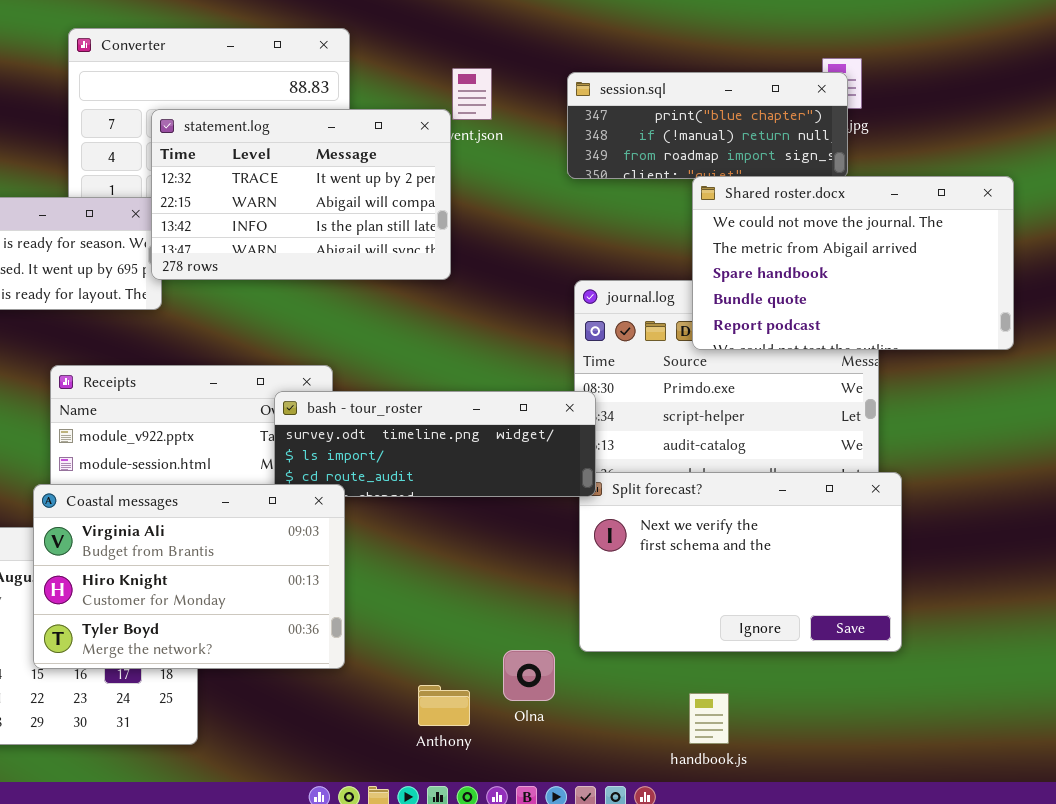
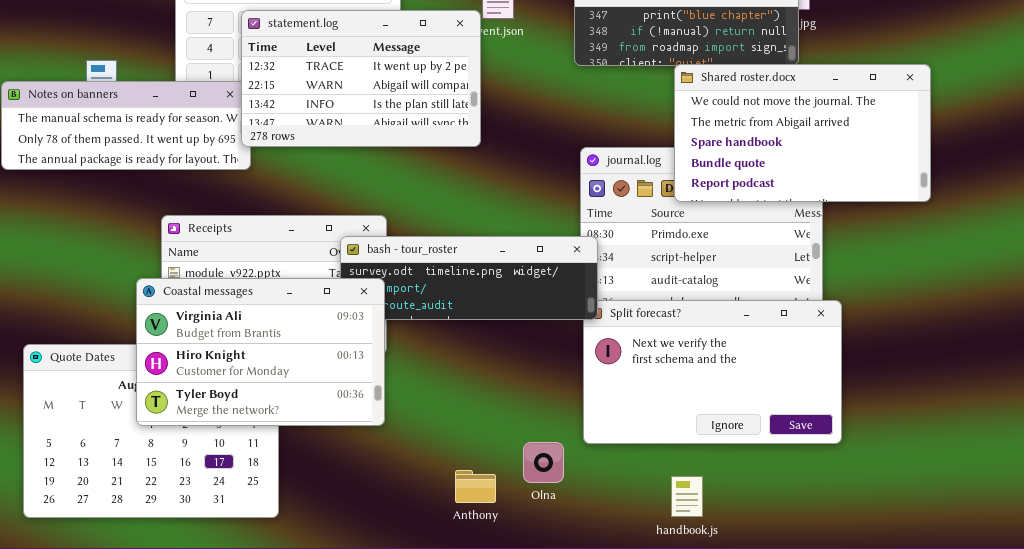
Coastal messages: [33,484,345,669] -> [136,278,385,426], moved

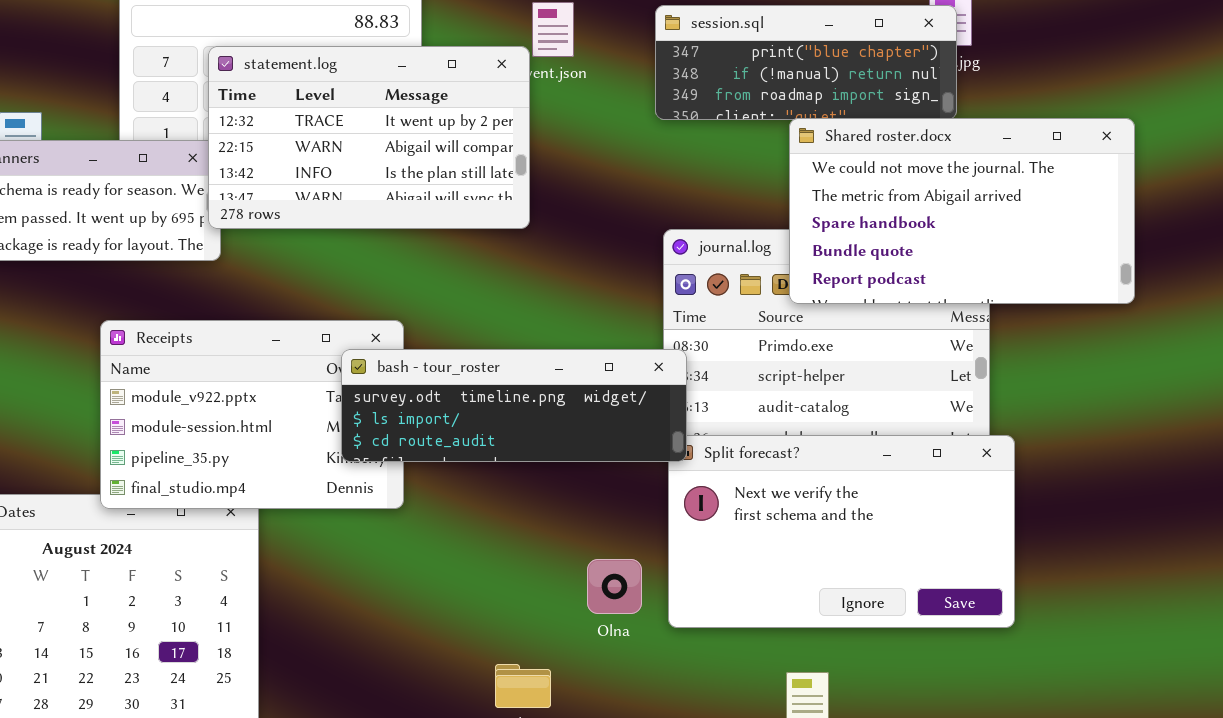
Coastal messages: [136,278,385,426] -> none, closed
Olna: [523,442,564,483] -> [587,559,642,614], moved

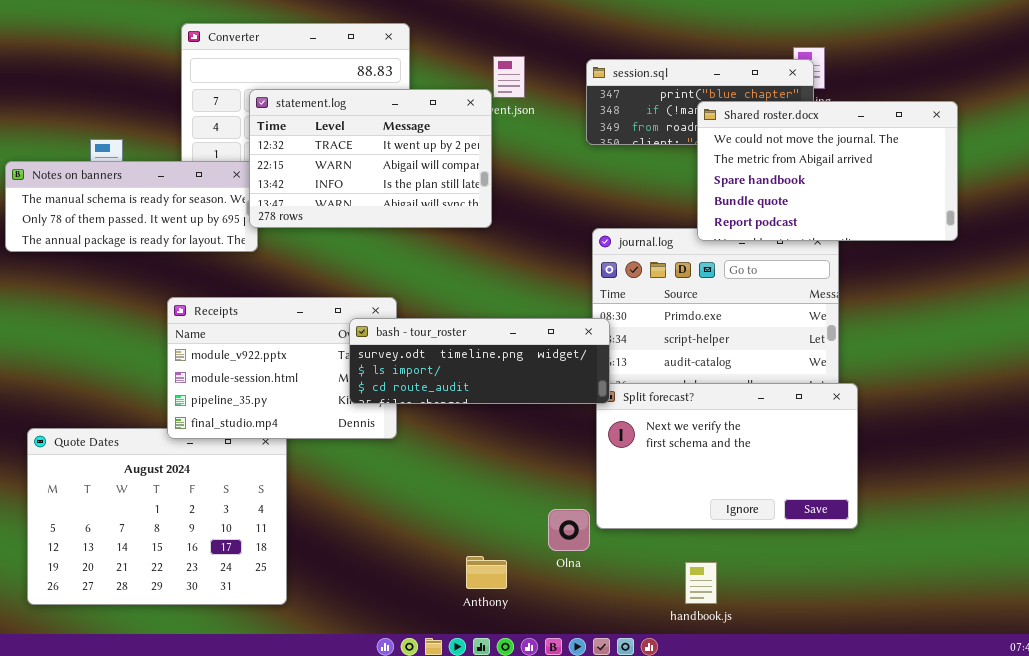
Shared roster.docx: [789,118,1135,304] -> [697,101,958,241], moved
Olna: [587,559,642,614] -> [548,509,590,551], moved

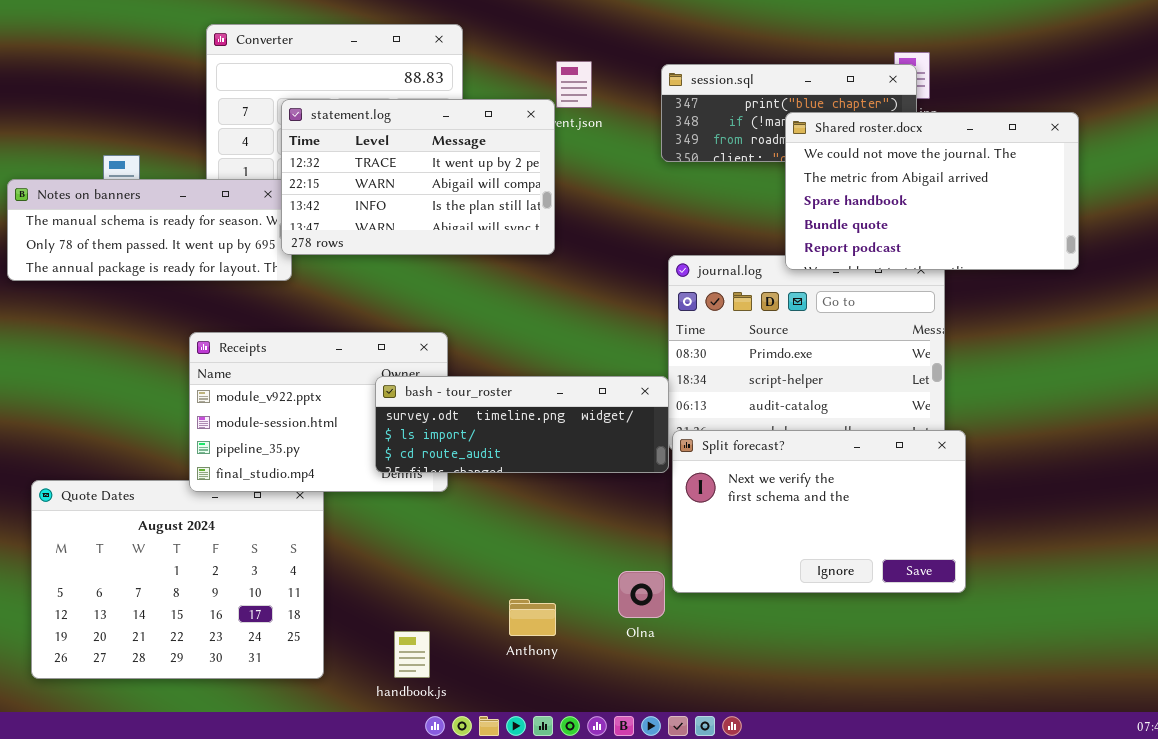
bash - tour_roster: [349,318,610,404] -> [375,376,669,473], moved
Anthony: [466,556,507,589] -> [509,599,556,636], moved
handbook.js: [685,562,717,604] -> [394,631,430,678], moved

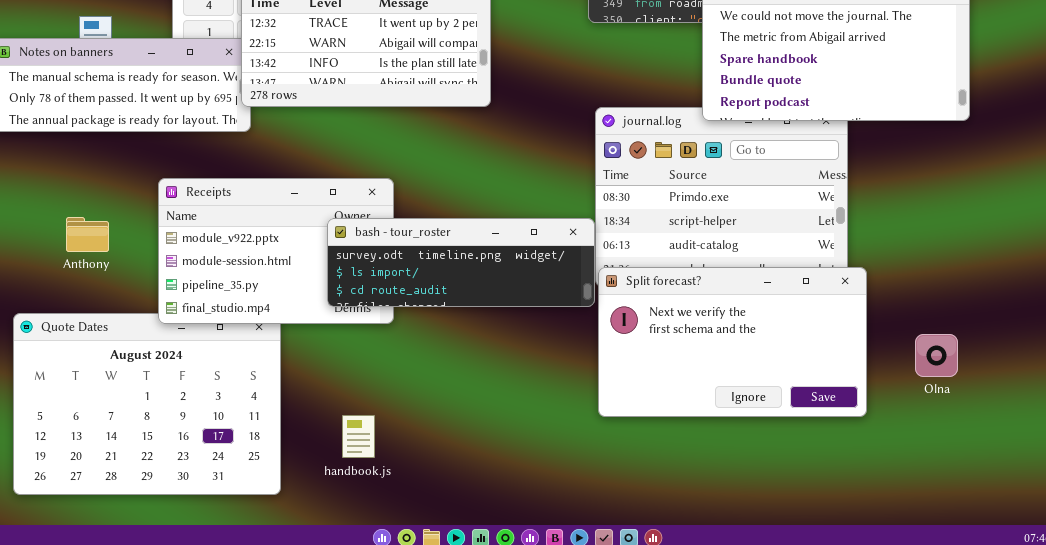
Olna: [618,571,665,618] -> [915,334,958,377], moved
Anthony: [509,599,556,636] -> [66,217,109,252], moved
handbook.js: [394,631,430,678] -> [342,415,375,458], moved

